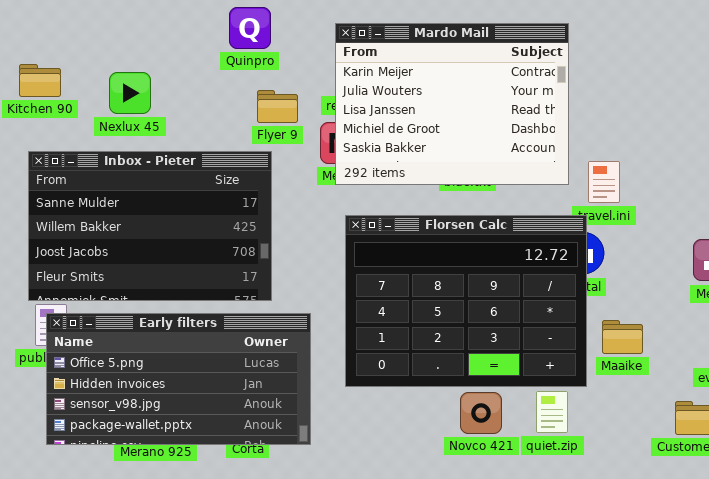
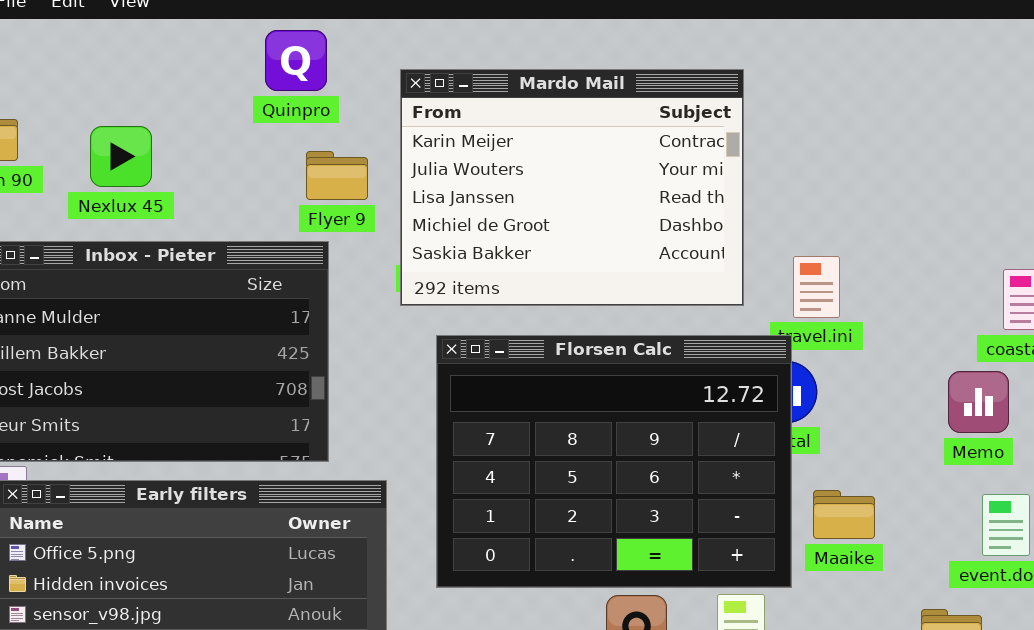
Mardo Mail: [335,23,569,185] -> [400,69,744,306], moved

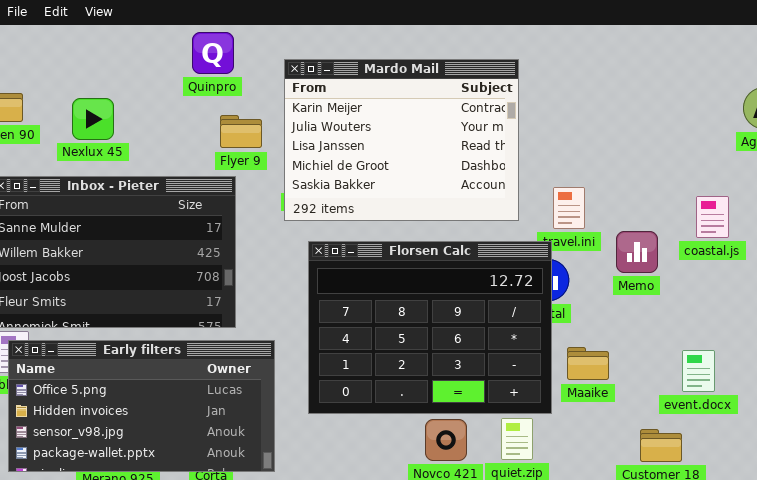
Memo: [948,371,1009,433] -> [616,231,658,273], moved

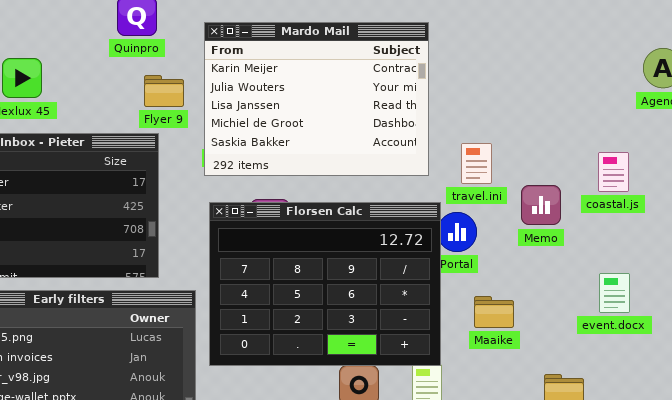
Florsen Calc: [308,241,552,414] -> [209,202,441,366], moved
event.docx: [682,350,715,392] -> [599,273,630,313], moved

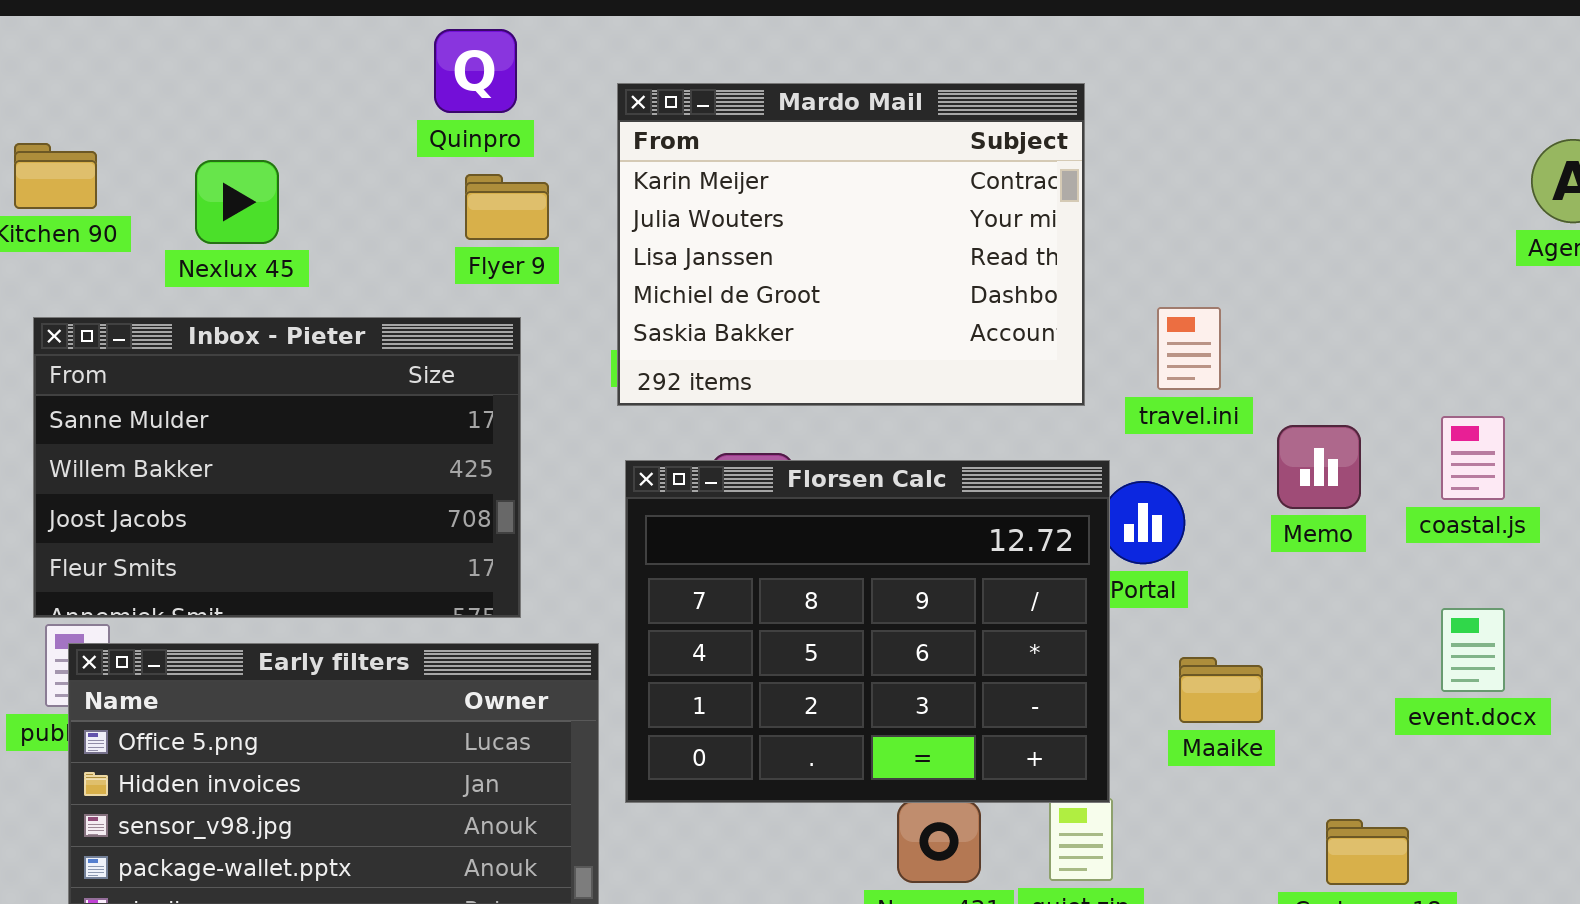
Flyer 9: [144,75,184,107] -> [465,174,549,240], moved
travel.ini: [461,143,492,184] -> [1157,307,1221,390], moved
coastal.js: [598,152,629,192] -> [1441,416,1505,500], moved

